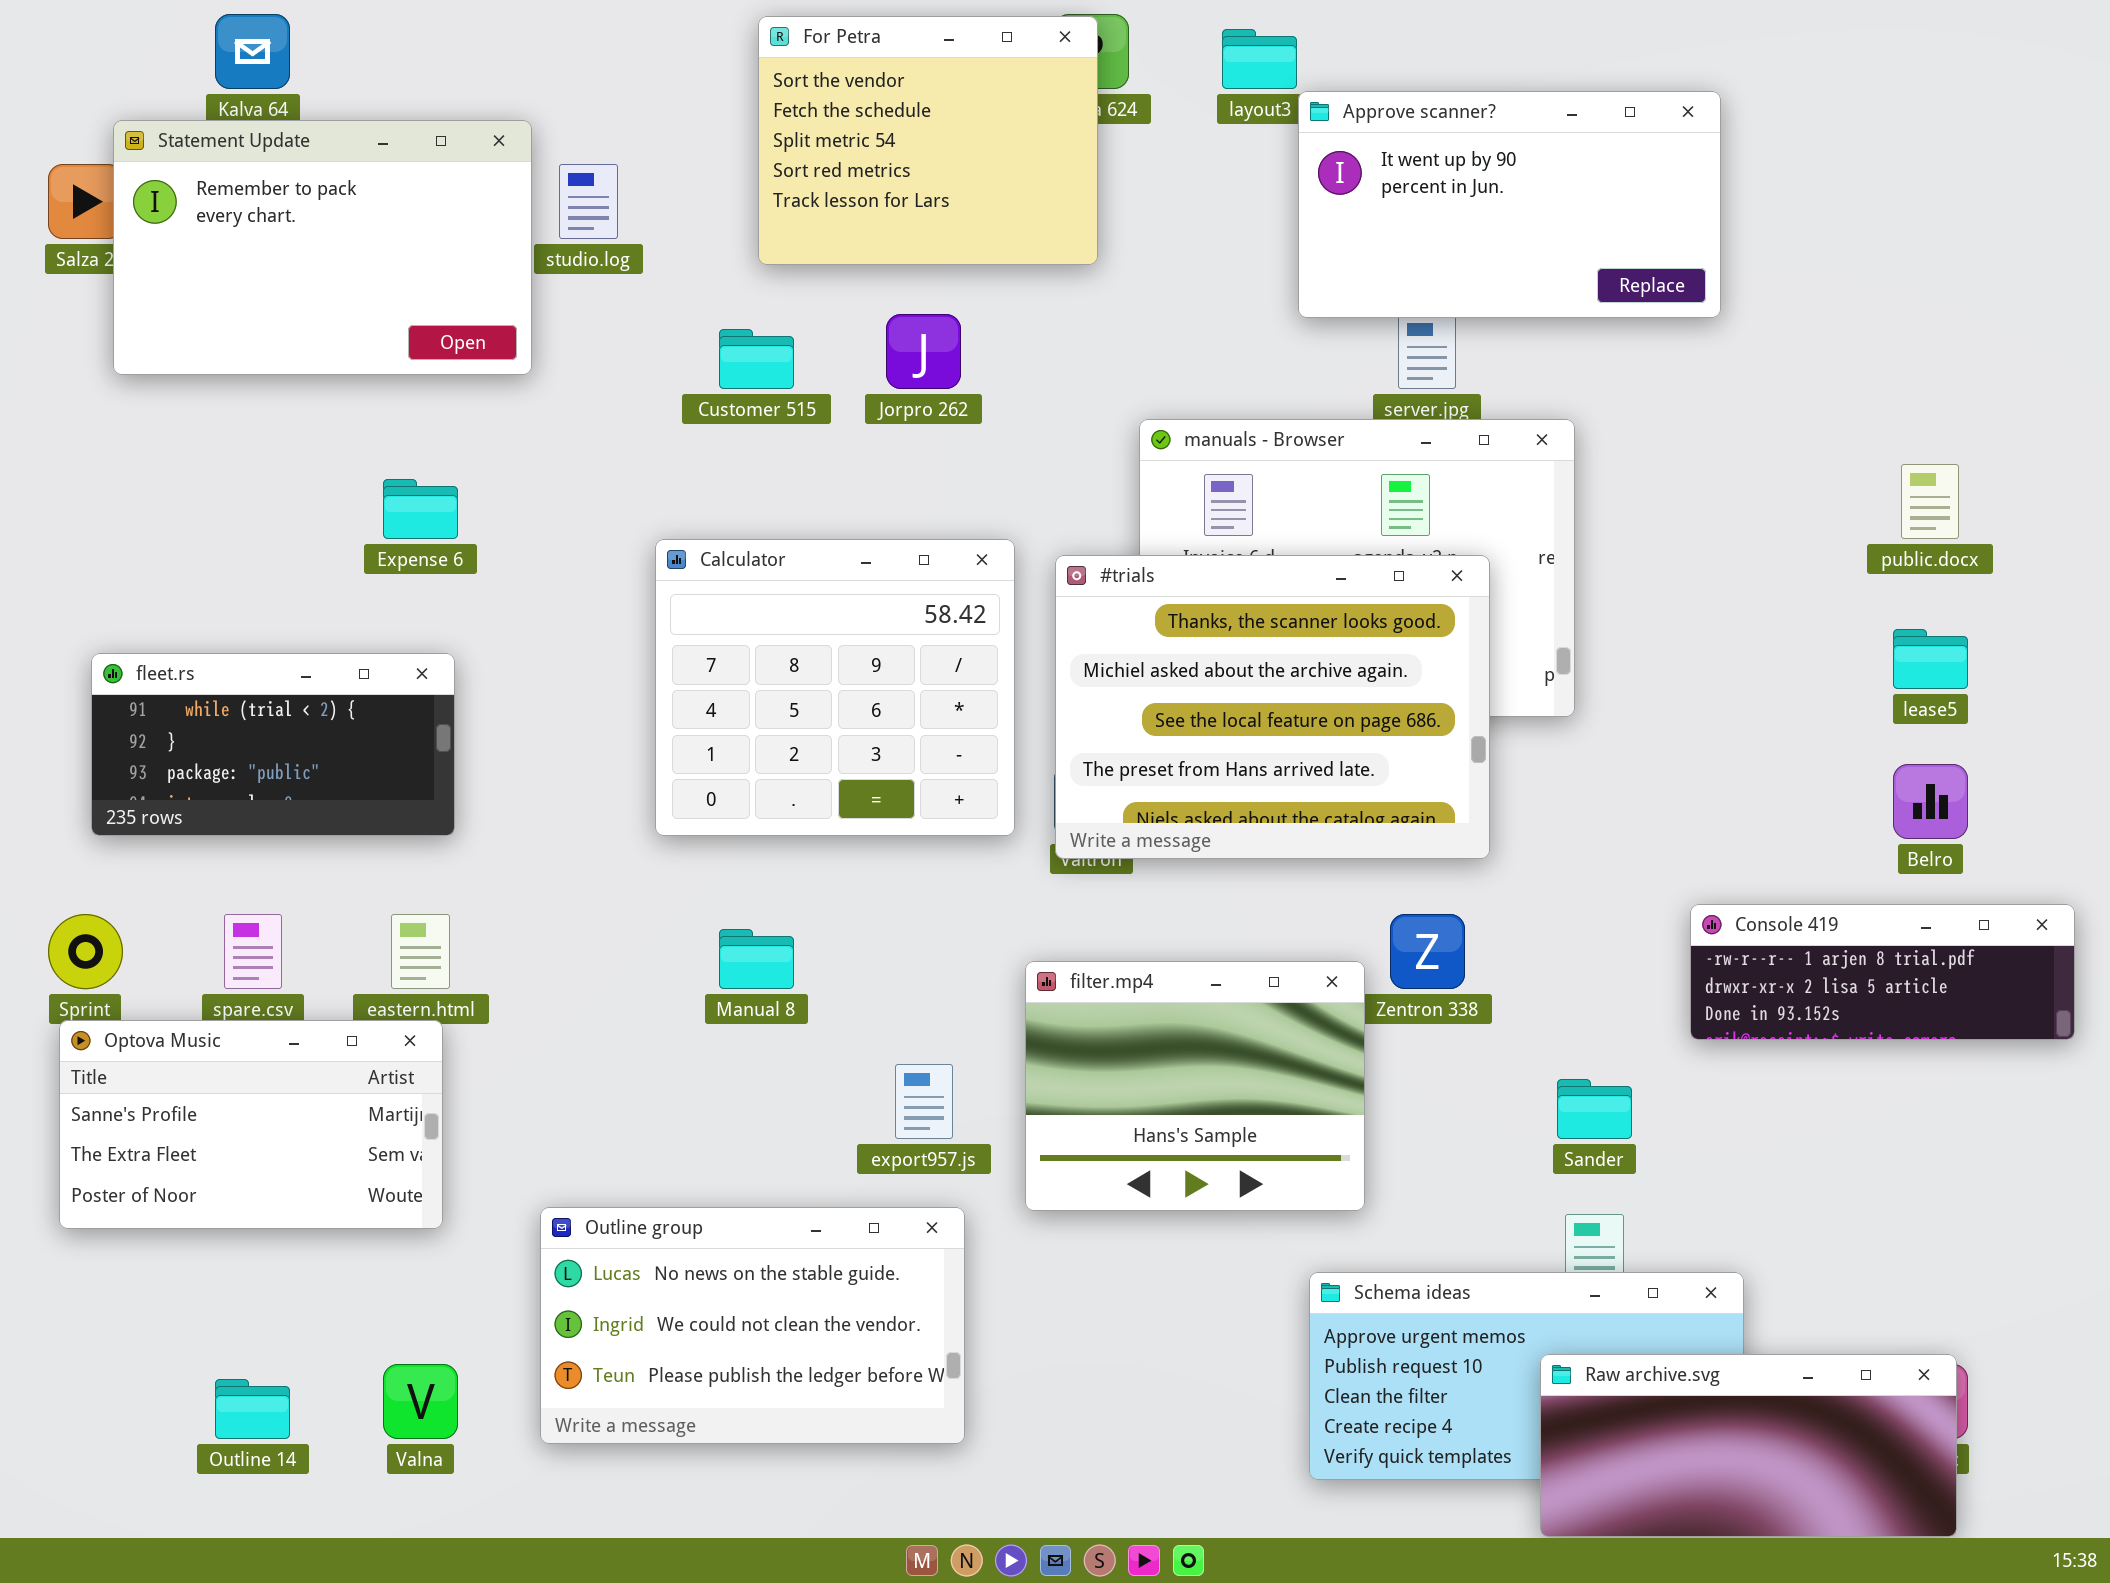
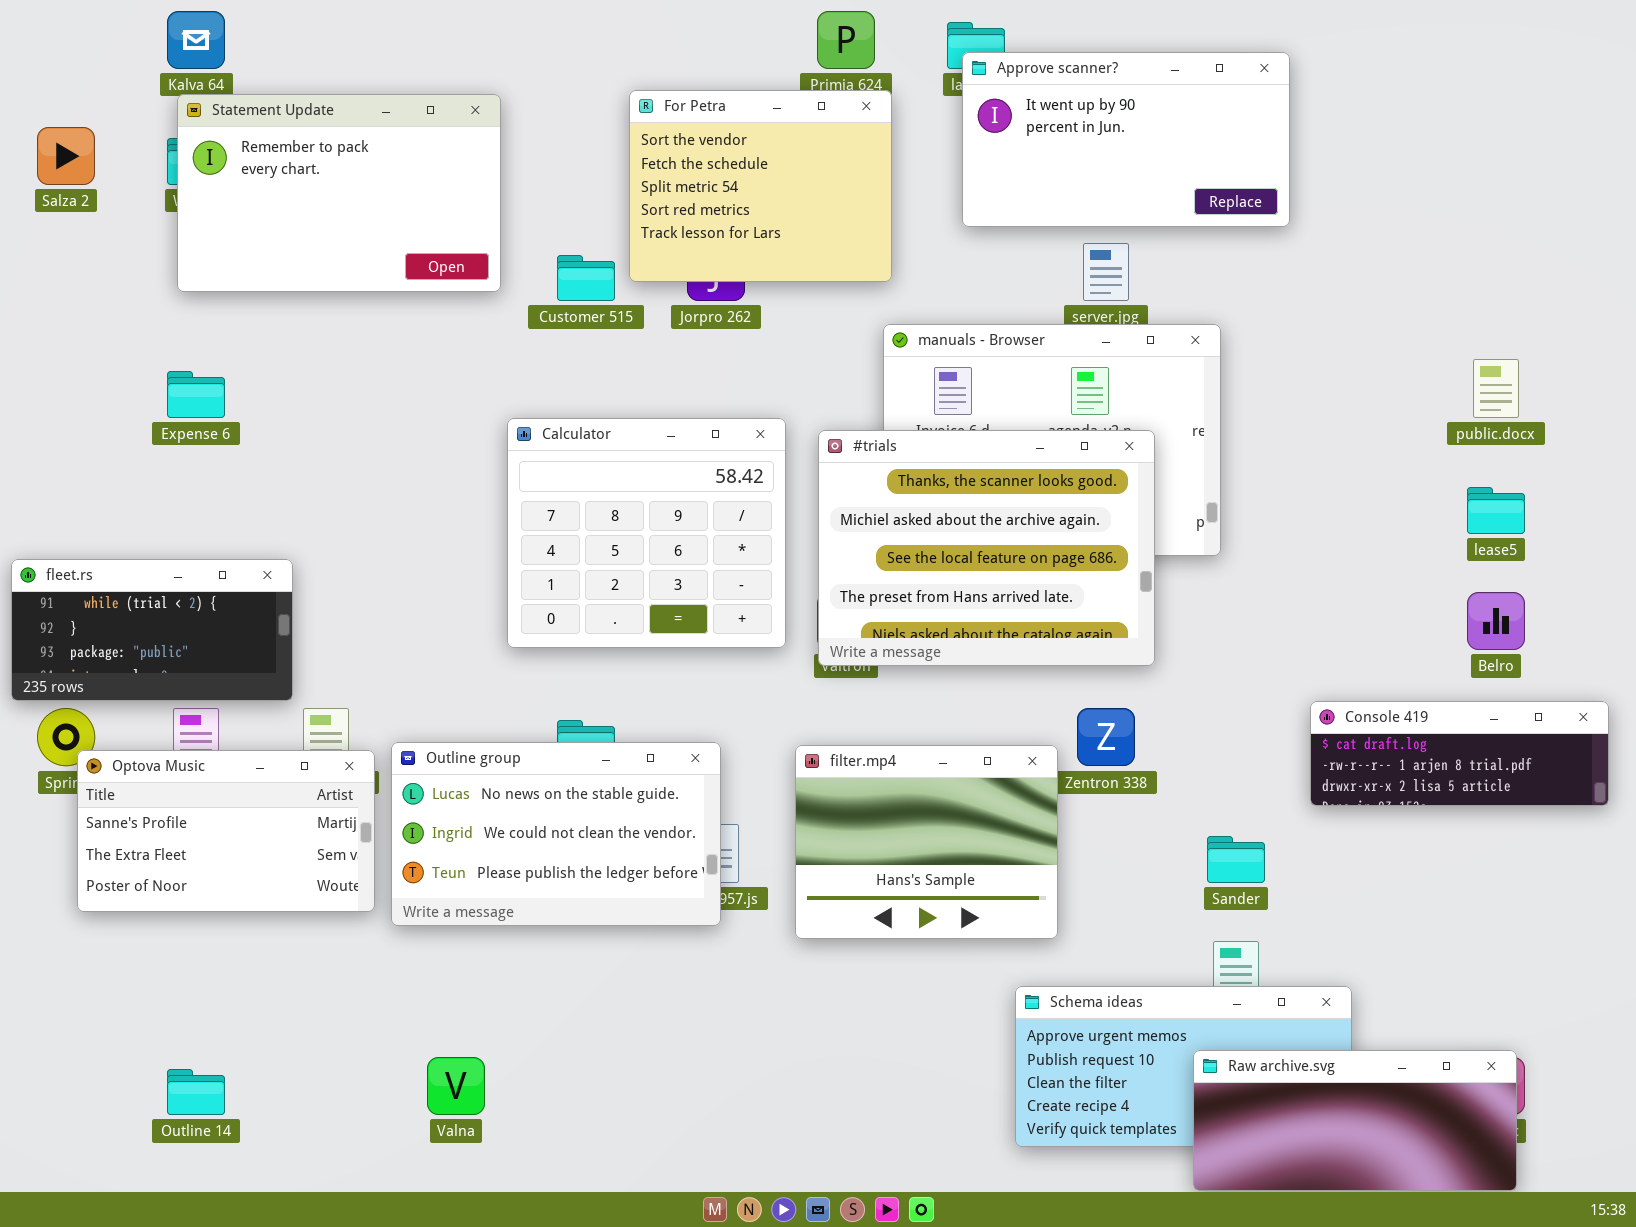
For Petra: [758,16,1098,265] -> [629,90,892,282], moved
Approve scanner?: [1298,91,1721,318] -> [962,52,1290,227], moved
Statement Update: [113,120,532,375] -> [177,94,501,292], moved
Expense 6: [383,479,458,539] -> [167,371,225,418], moved
fleet.rs: [91,653,455,836] -> [11,559,293,701], moved
Console 419: [1690,904,2075,1040] -> [1310,701,1609,806], scrolled up 1 row
Optova Music: [59,1020,443,1229] -> [77,750,375,912], moved
Outline group: [540,1207,965,1444] -> [391,742,721,926], moved
Valna: [383,1364,458,1439] -> [427,1057,485,1115], moved

